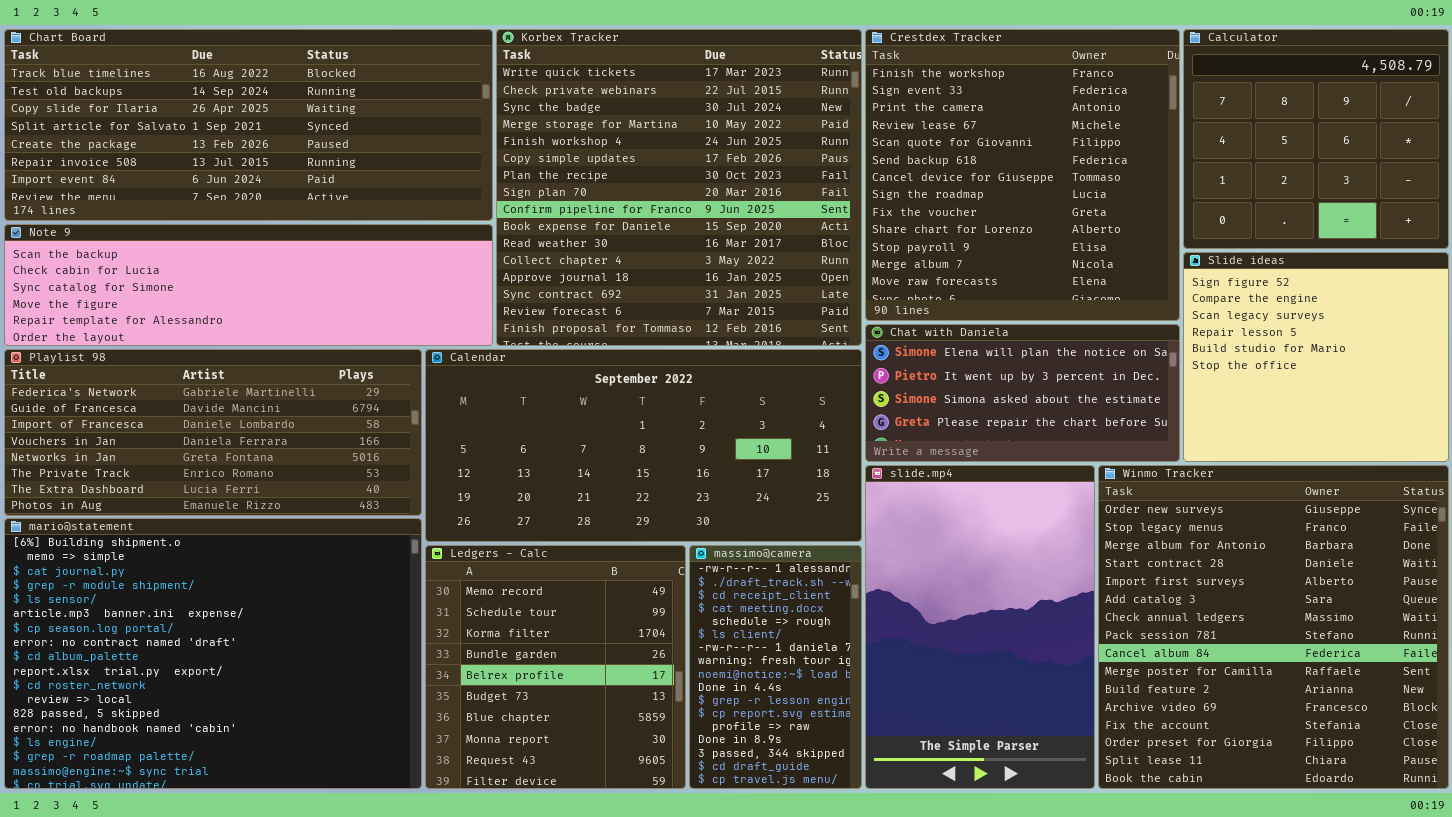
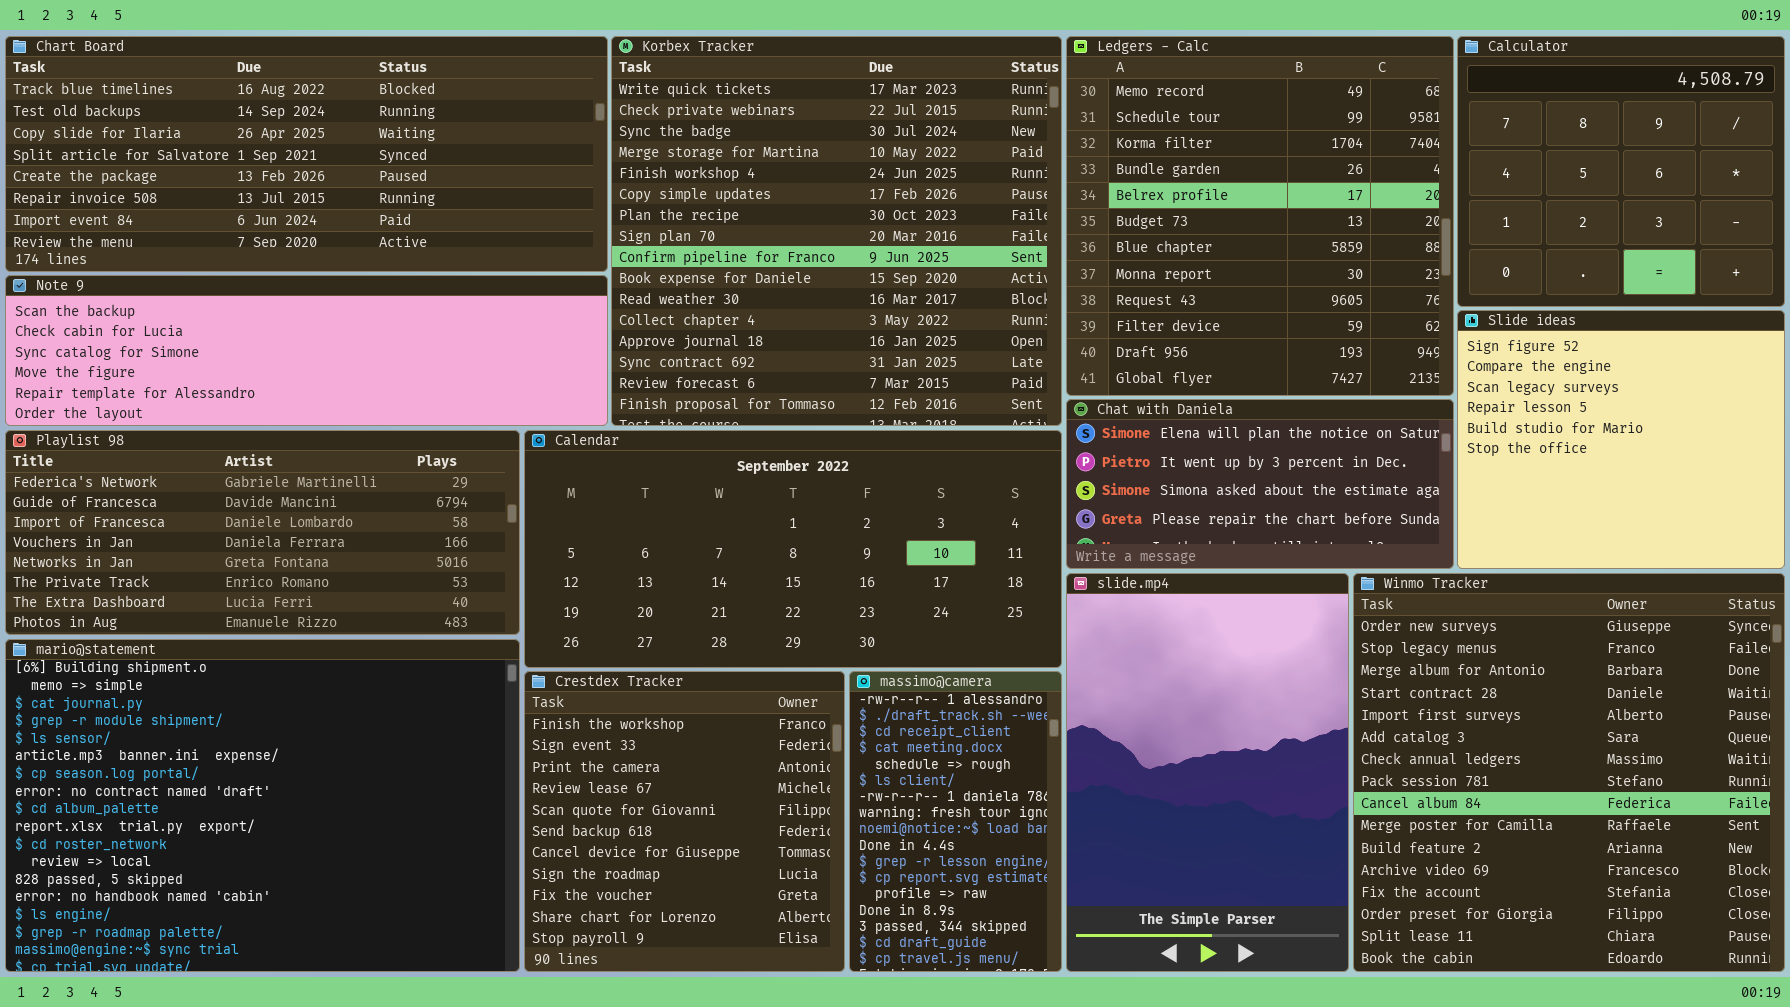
Crestdex Tracker: [865,29,1180,321] -> [524,671,845,972], moved, resized
Ledgers - Calc: [425,545,686,789] -> [1066,36,1454,396], moved, resized

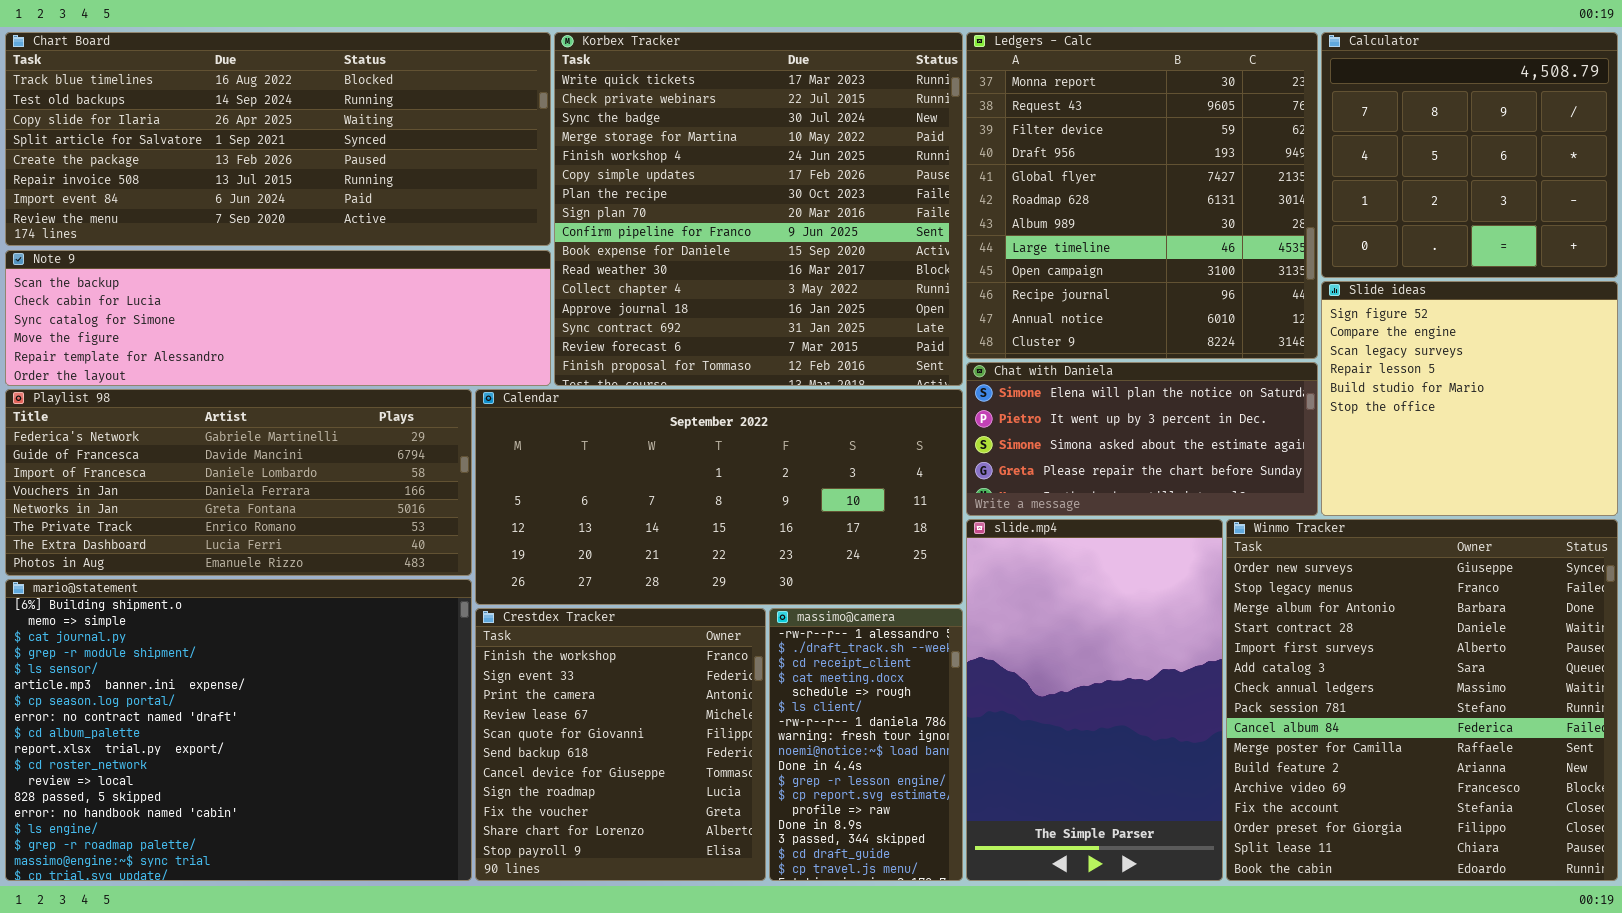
Ledgers - Calc: [1066,36,1454,396] -> [966,32,1318,359], scrolled down 7 rows

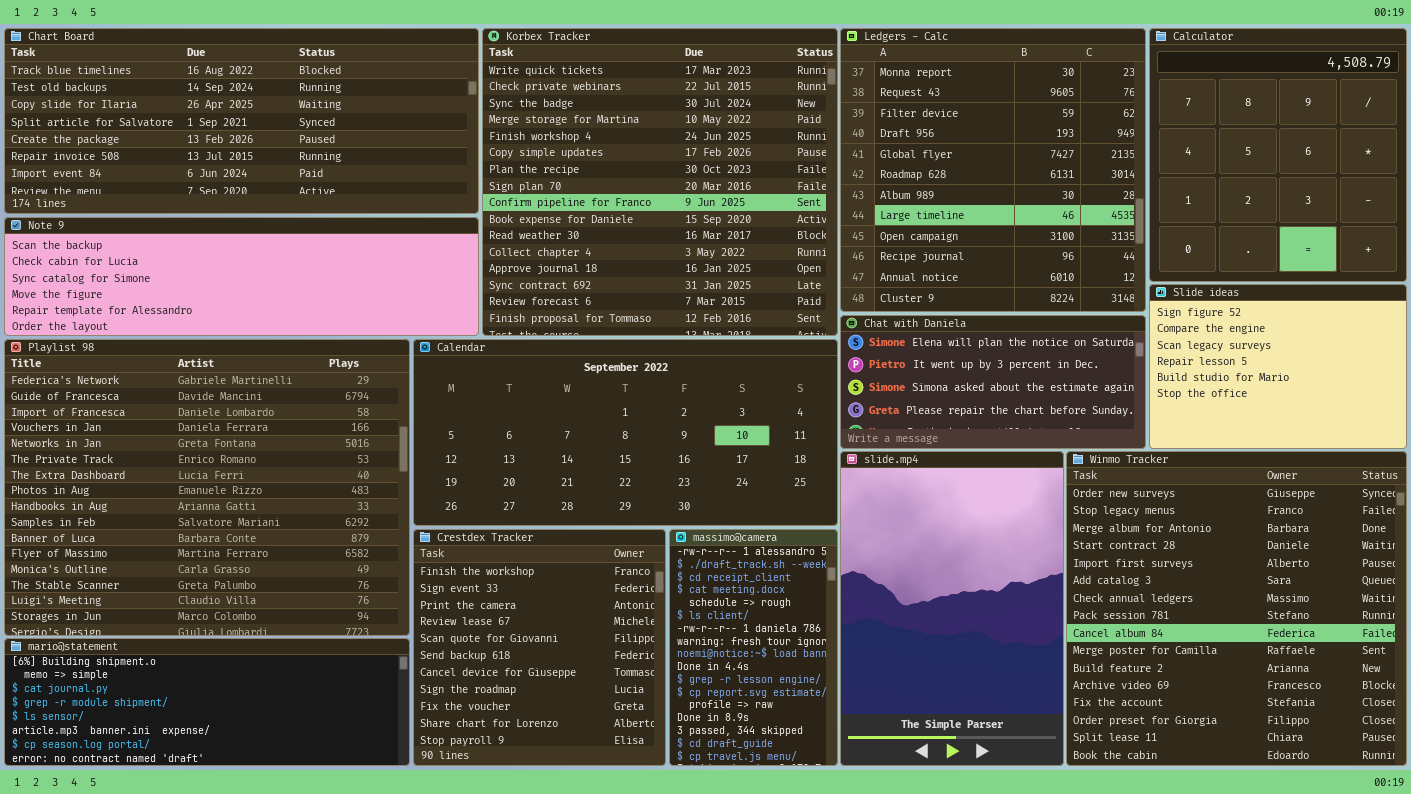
Calculator: [1321,32,1618,278] -> [1149,28,1407,282], resized
Slide ideas: [1321,281,1618,516] -> [1149,284,1407,449], resized
Playlist 98: [5,389,472,576] -> [4,339,410,636], resized
mario@statement: [5,579,472,881] -> [4,638,410,766], resized

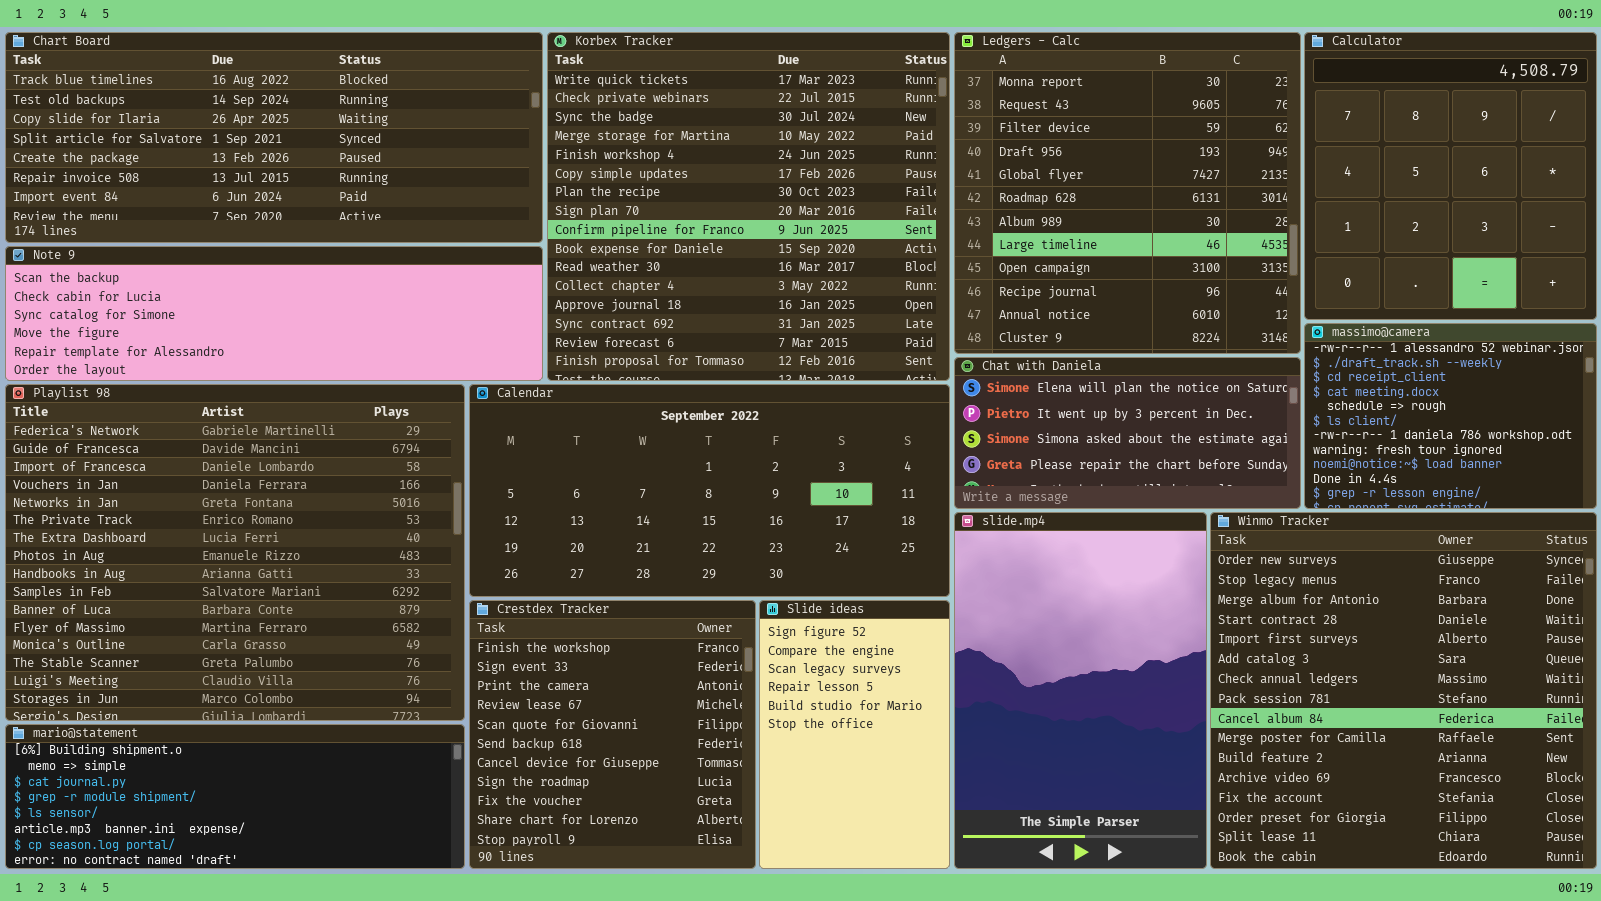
Slide ideas: [1149,284,1407,449] -> [759,600,950,869], moved, resized
massimo@camera: [669,529,838,766] -> [1304,323,1597,509], moved, resized

